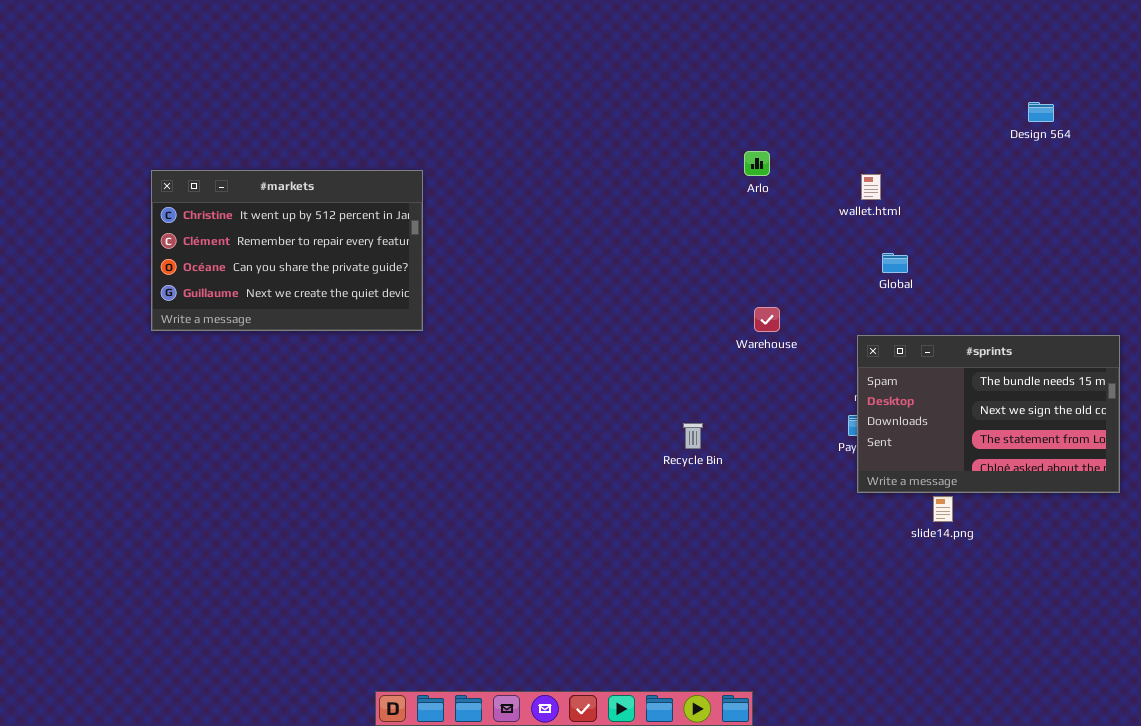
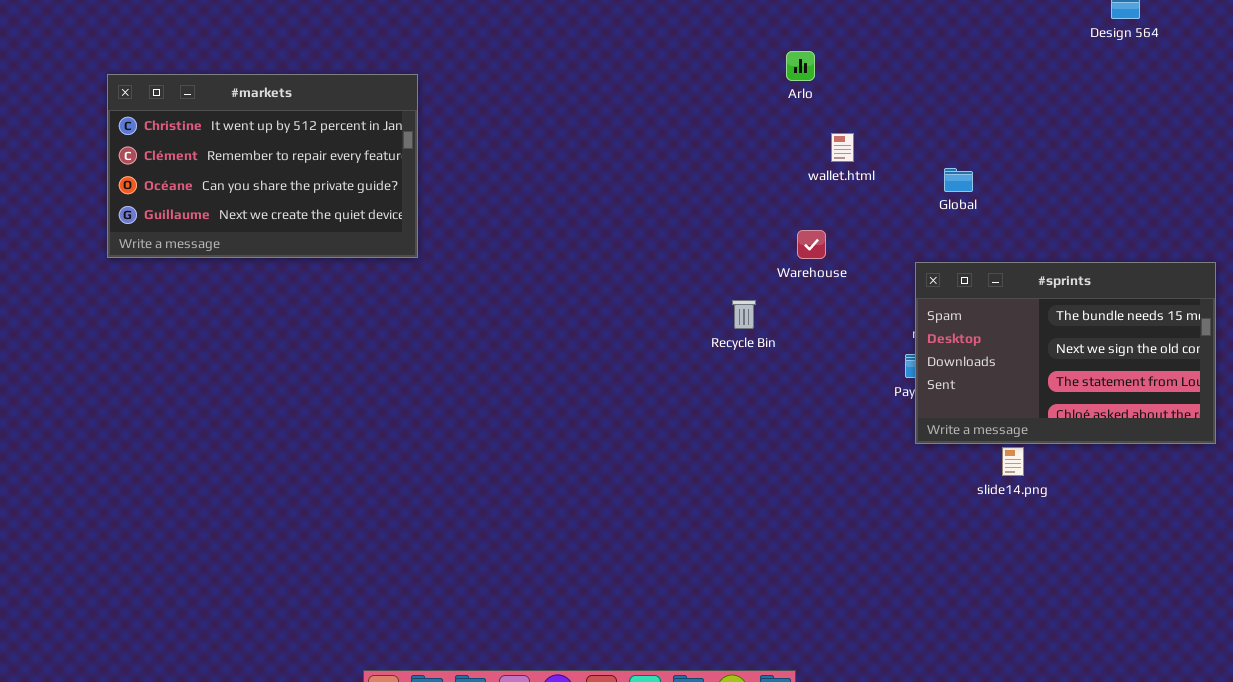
wallet.html: [861,174,881,200] -> [831,133,854,162], moved
Recycle Bin: [683,423,703,449] -> [732,300,756,329], moved

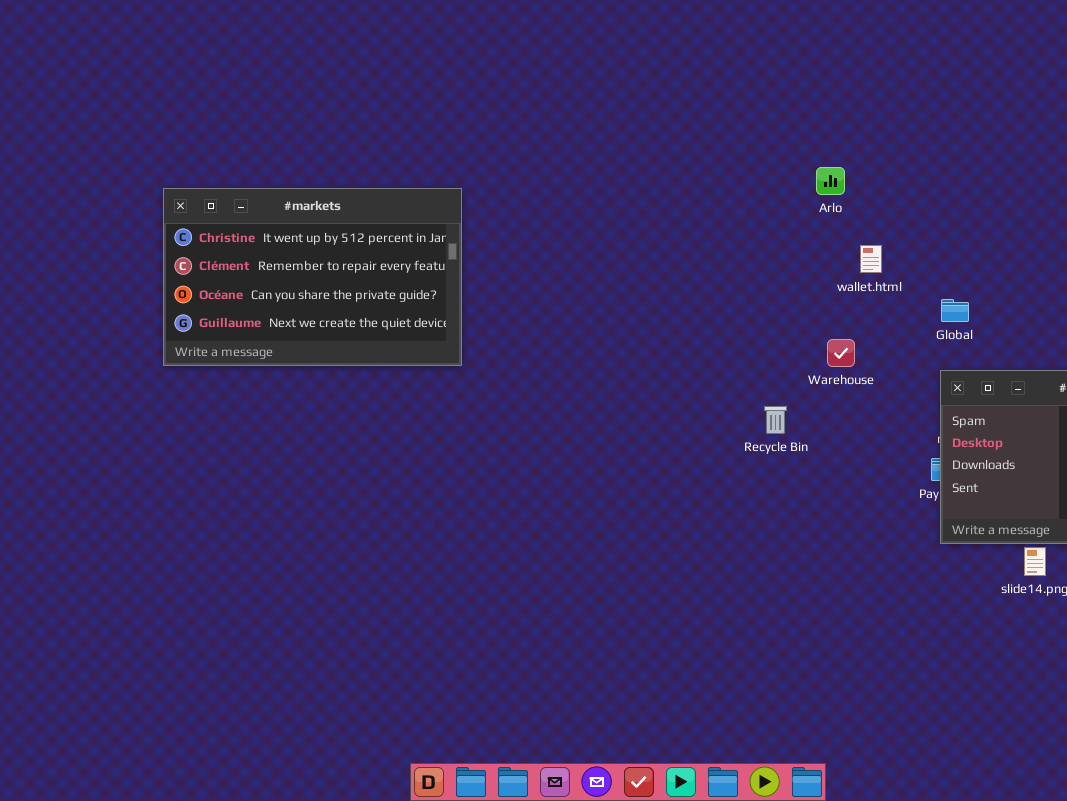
Global: [944,168,973,192] -> [941,299,969,322], moved

